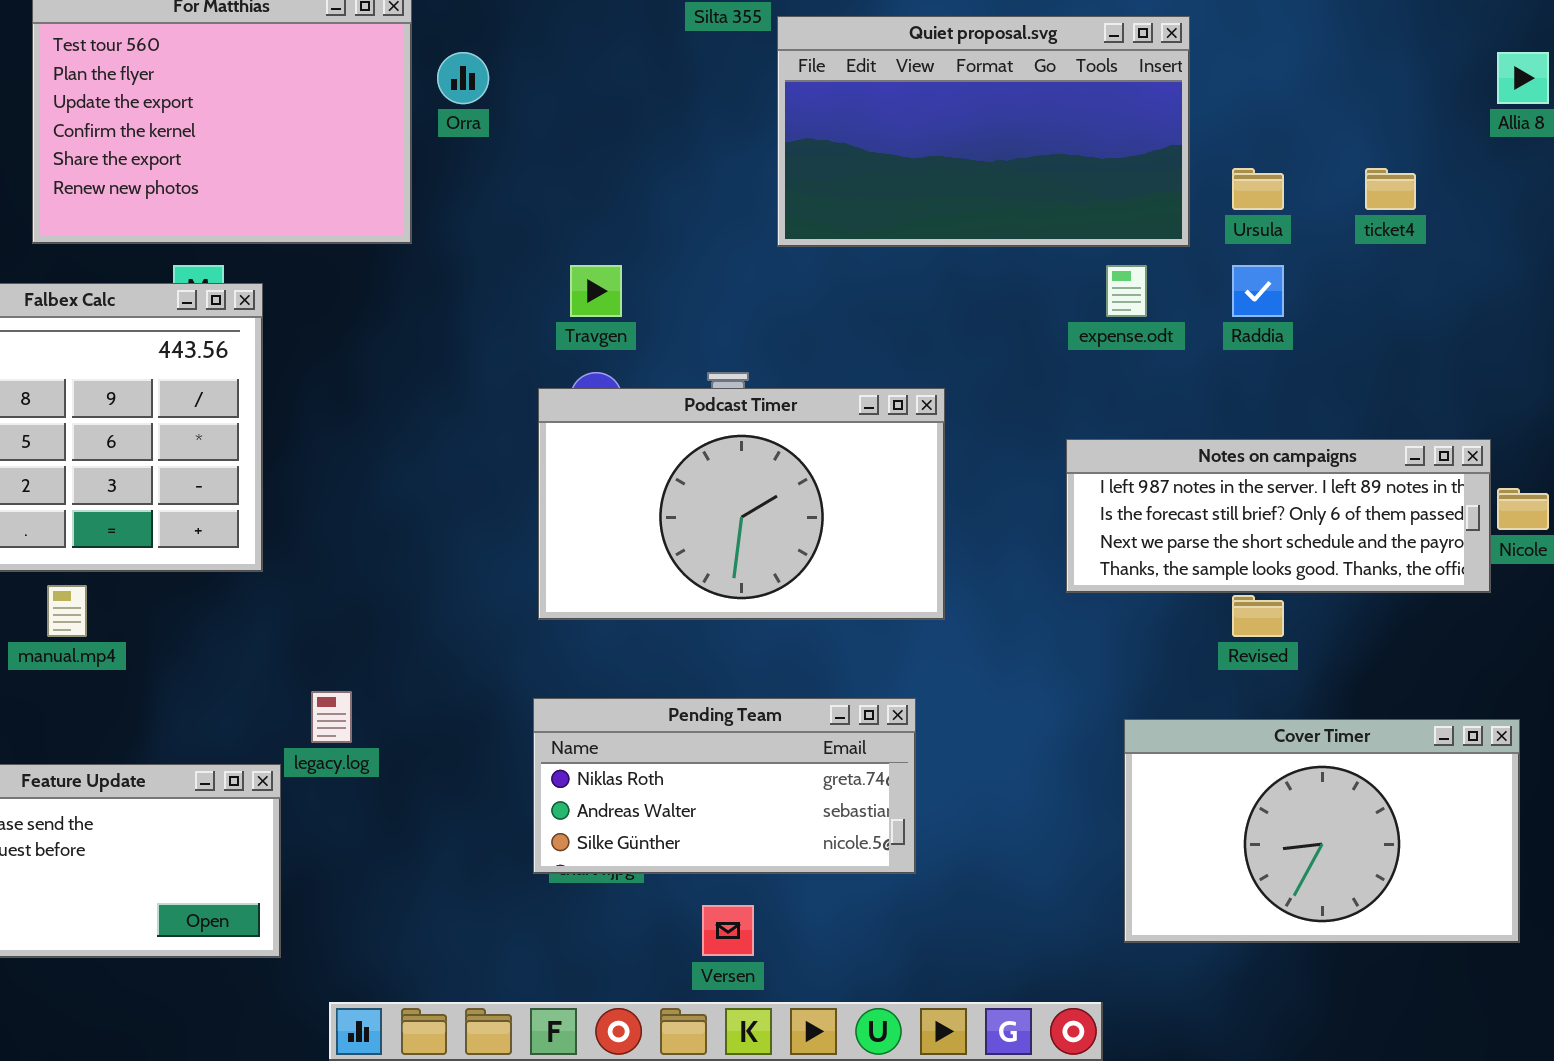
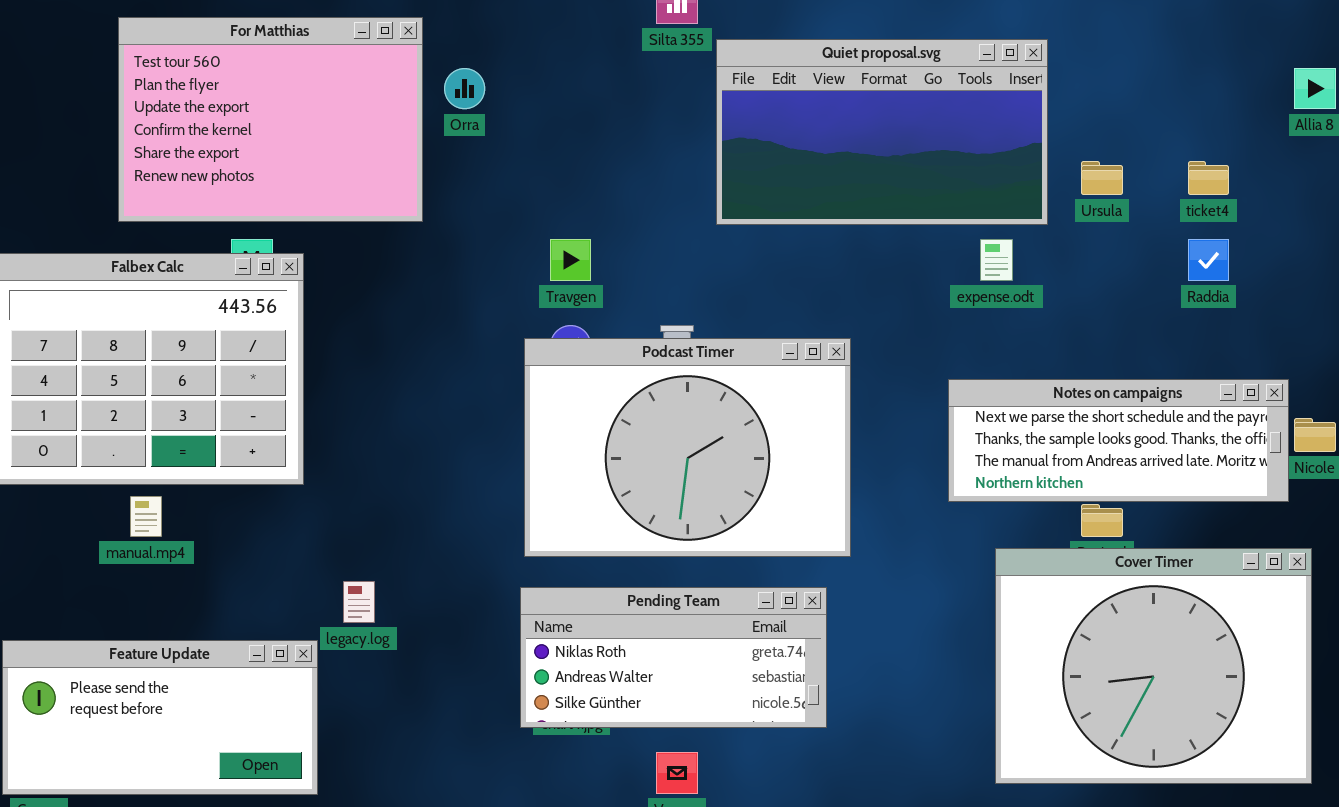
Raddia: [1232,265,1284,317] -> [1188,239,1229,281], moved
Podcast Timer: [538,388,945,620] -> [524,338,851,557], resized
Notes on campaigns: [1066,439,1491,593] -> [948,379,1289,502], scrolled down 2 rows
Cover Timer: [1124,719,1520,943] -> [995,548,1312,784], resized

